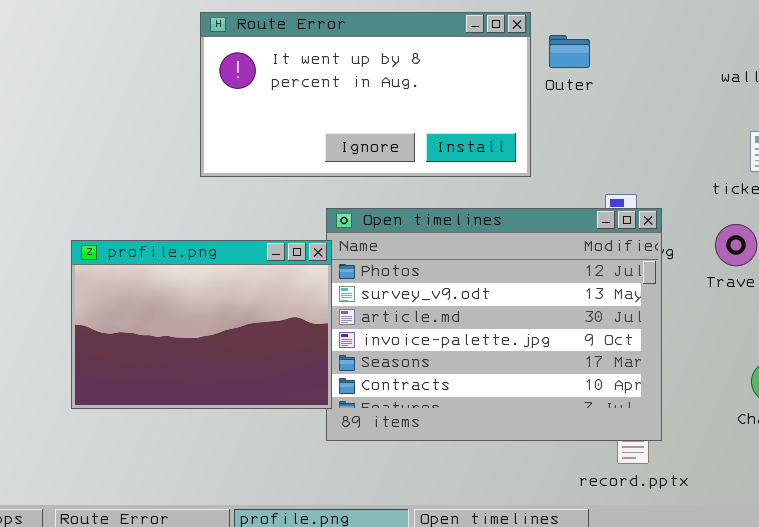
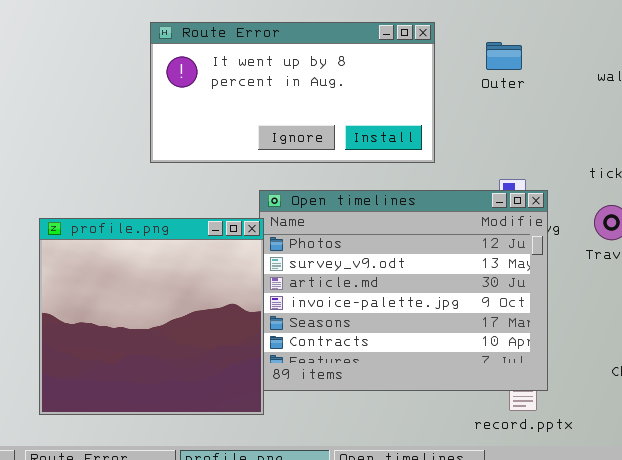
Outer: [549,35,590,68] -> [486,42,522,70], moved
profile.png: [71,240,332,409] -> [39,218,264,415], resized

